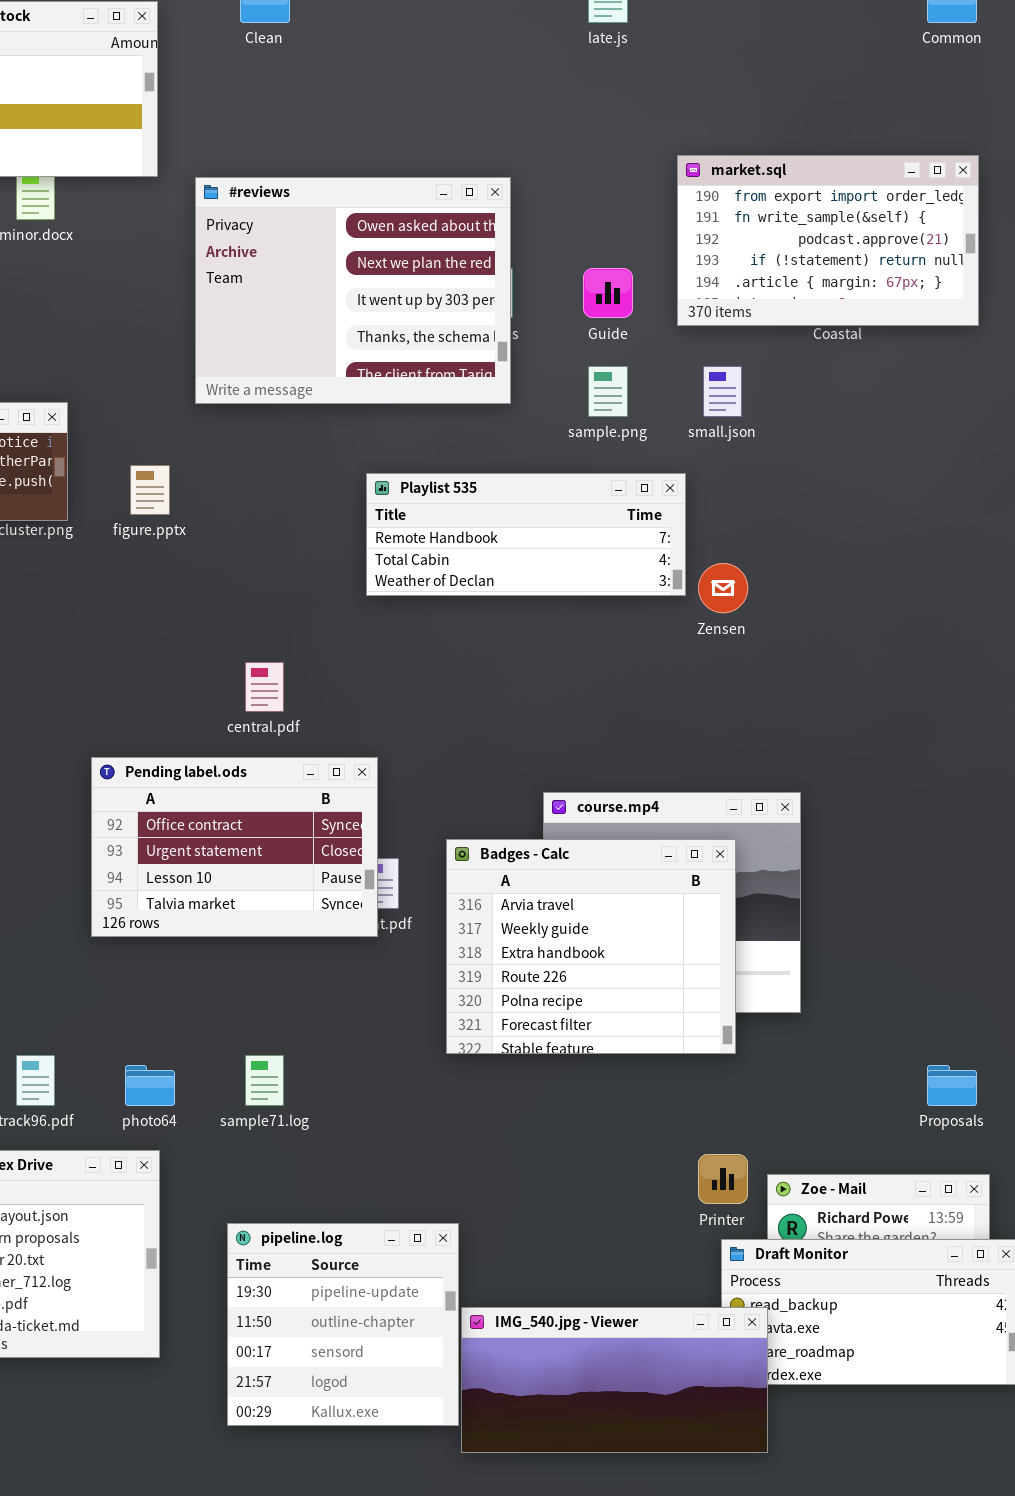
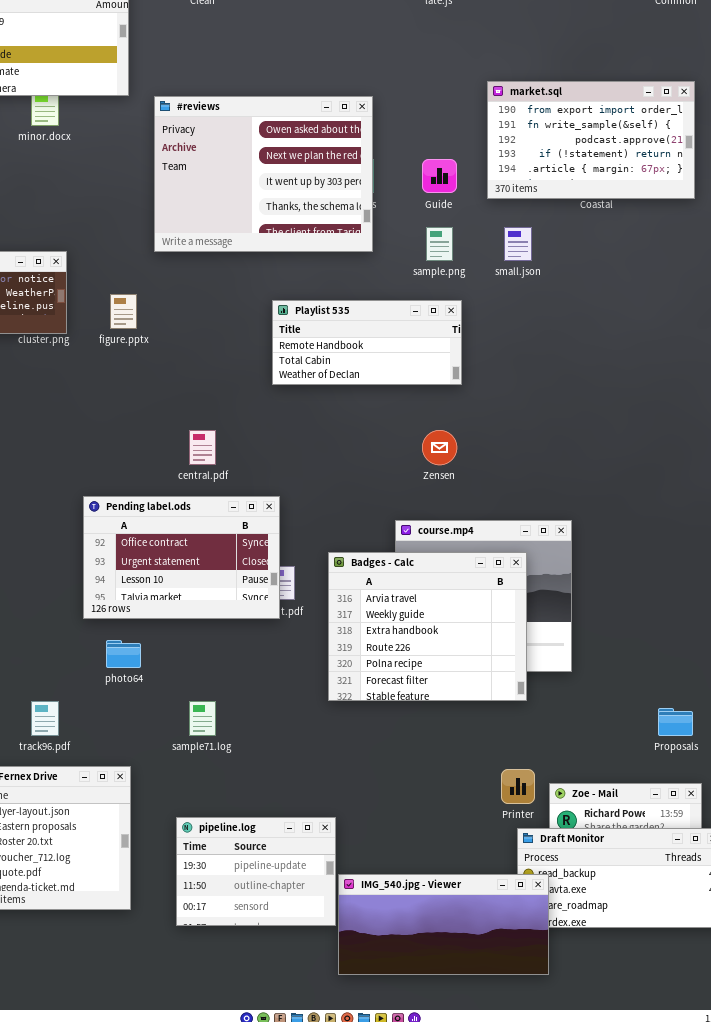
Playlist 535: [366,473,686,596] -> [272,300,462,385], resized
Zensen: [698,563,748,613] -> [422,430,457,465], moved
photo64: [125,1065,175,1106] -> [106,640,141,668], moved
pipeline.log: [227,1223,459,1426] -> [176,817,336,926], resized

